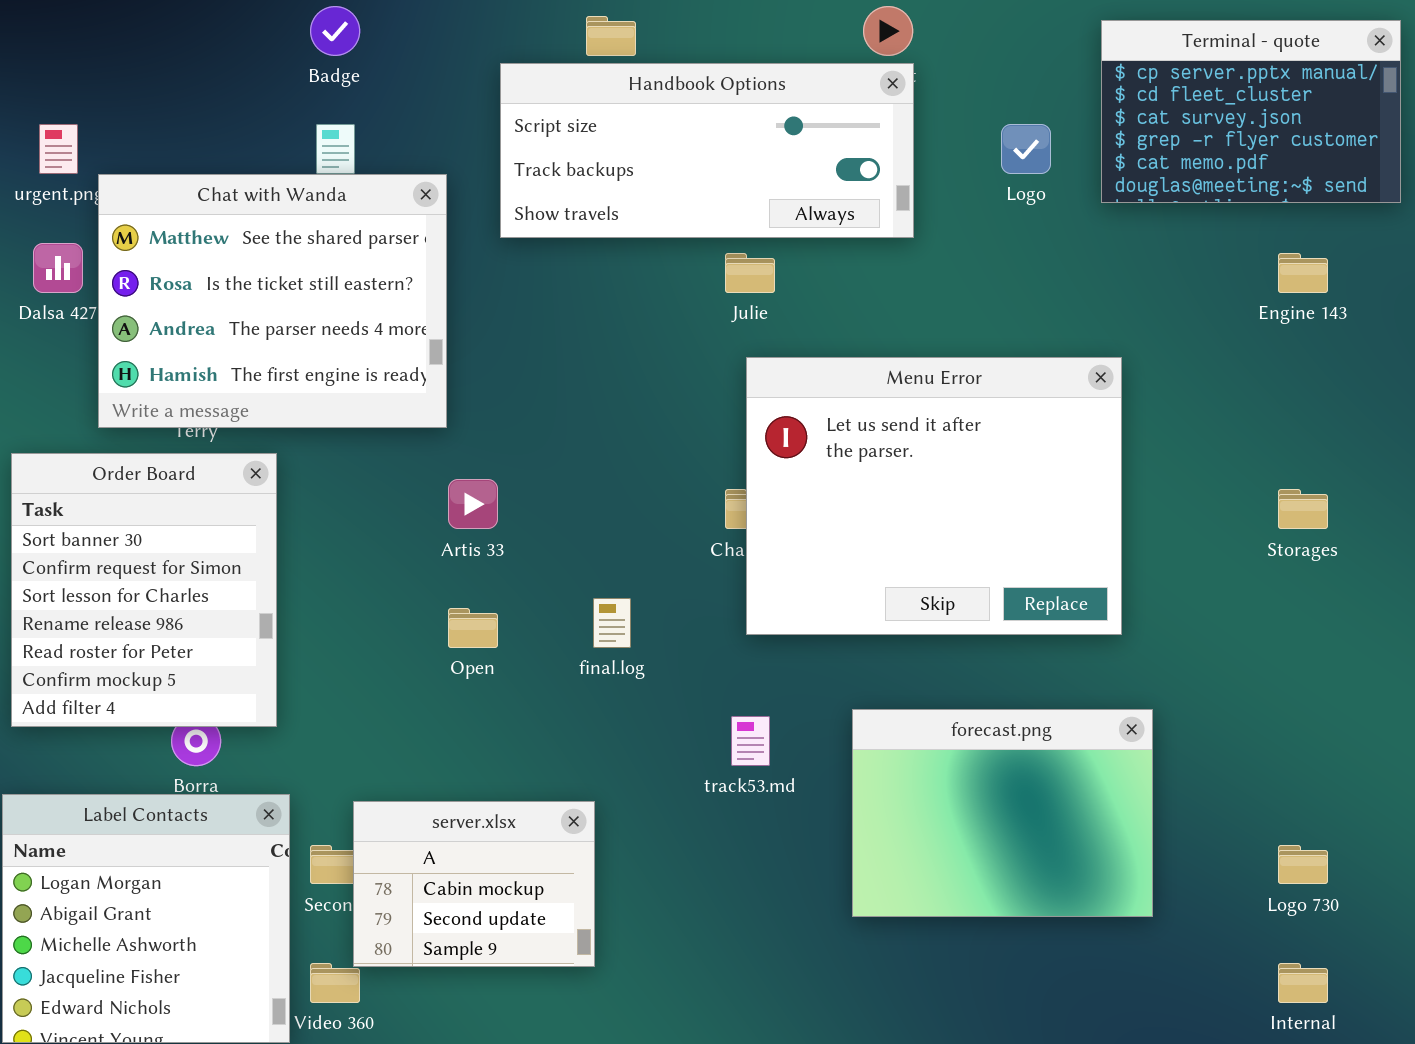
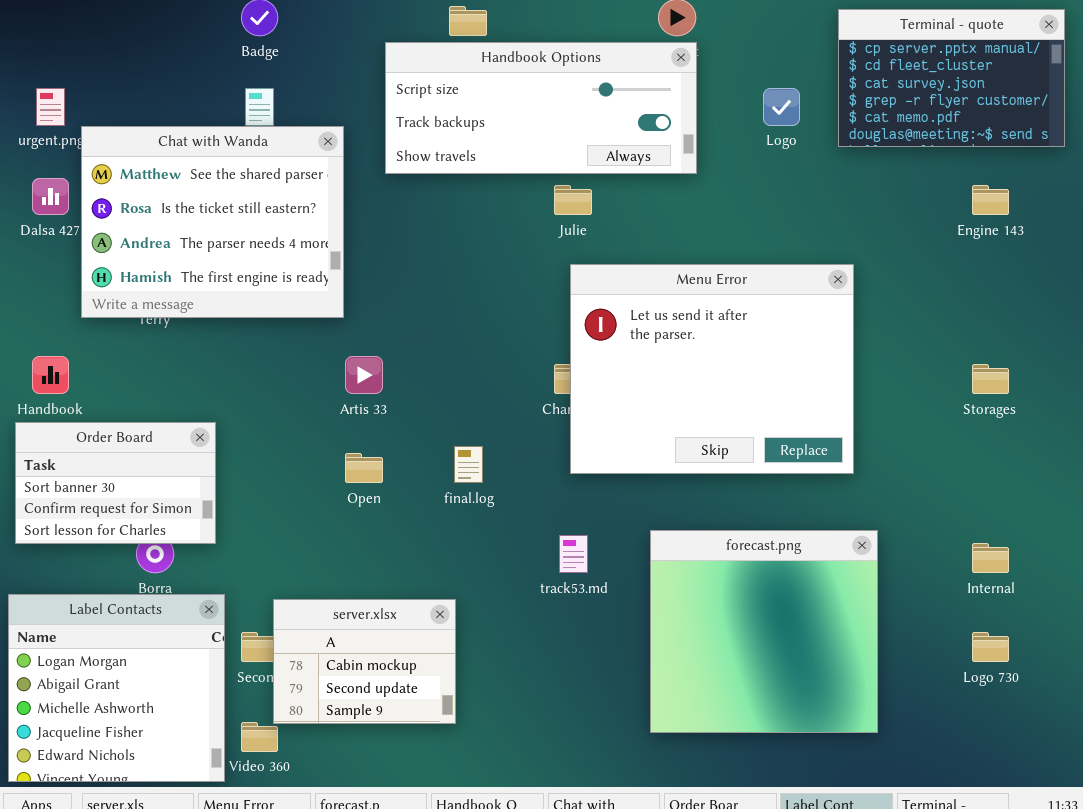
Order Board: [11,453,277,727] -> [15,422,216,544], resized
forecast.png: [852,709,1153,917] -> [650,530,878,733], resized
Internal: [1278,963,1328,1003] -> [972,543,1009,573], moved

